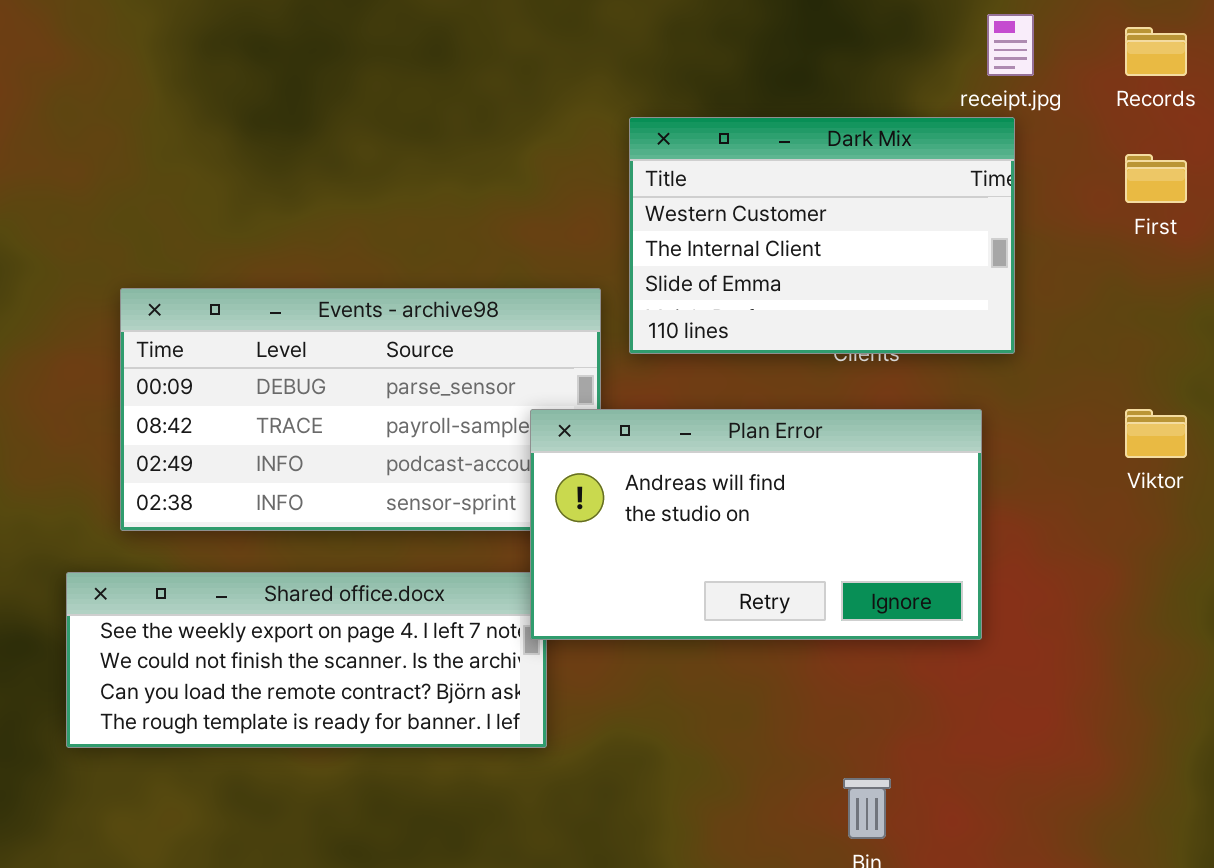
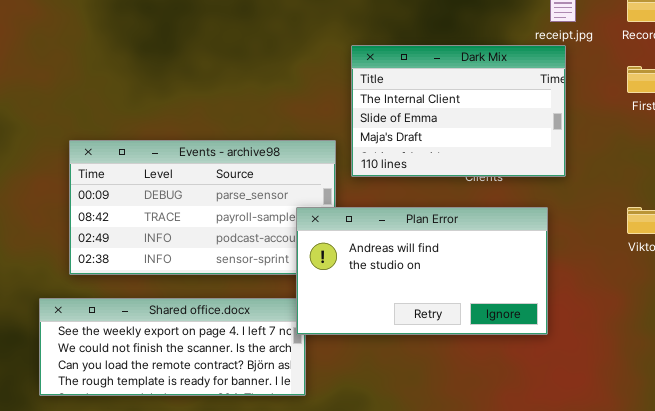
Dark Mix: [629,117,1015,354] -> [351,45,566,177], scrolled down 1 row

